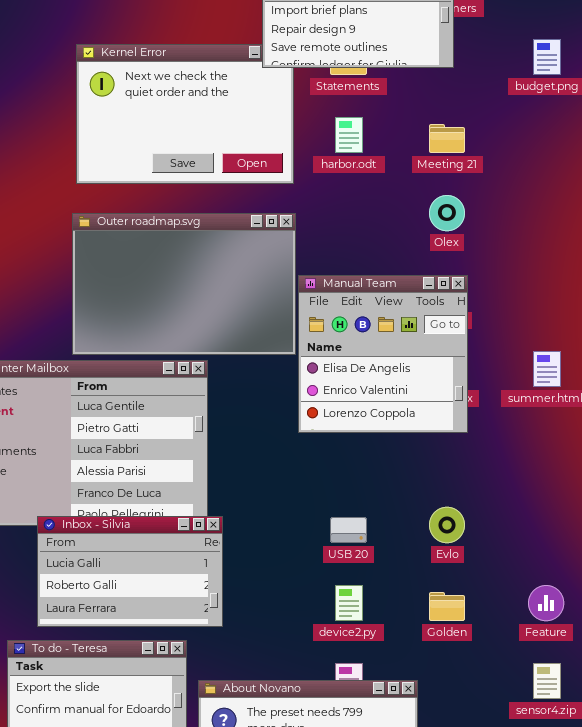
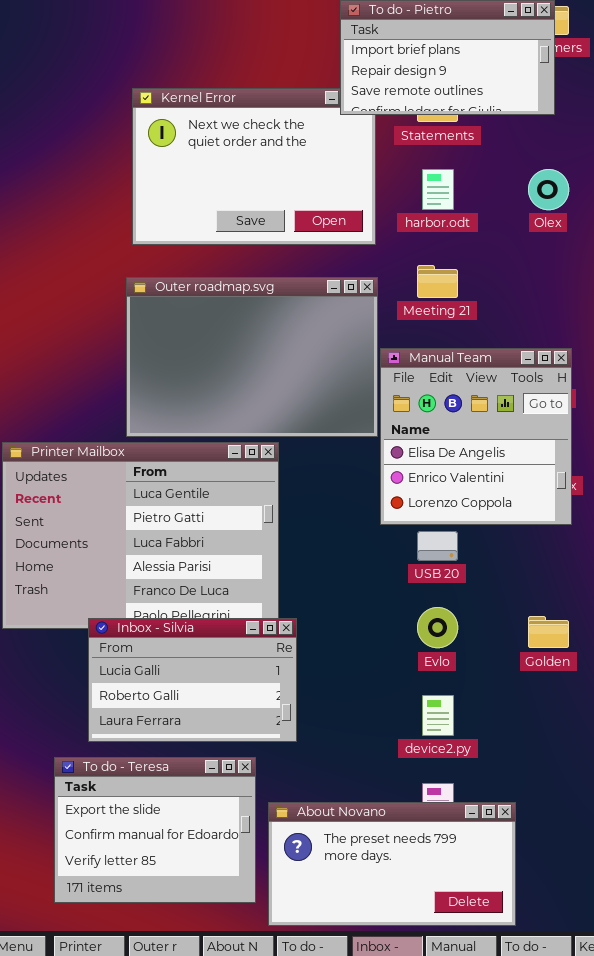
Meeting 21: [429,124,465,153] -> [417,265,458,298], moved
Olex: [429,195,465,231] -> [528,169,569,210], moved
Evlo: [429,507,465,543] -> [417,607,458,648], moved
USB 20: [330,517,367,543] -> [417,531,458,561], moved
Golden: [429,592,465,621] -> [528,616,569,648], moved

